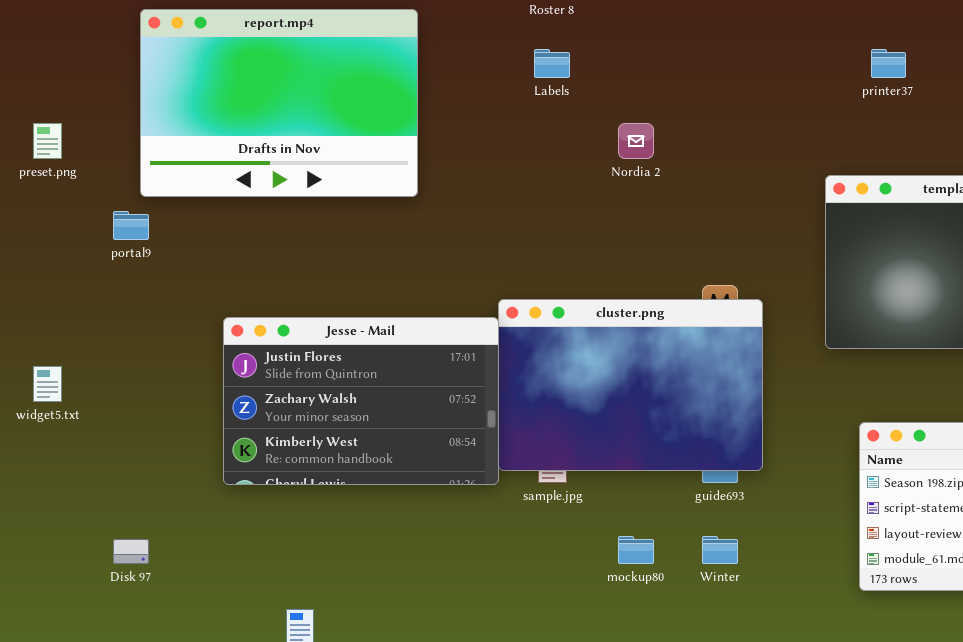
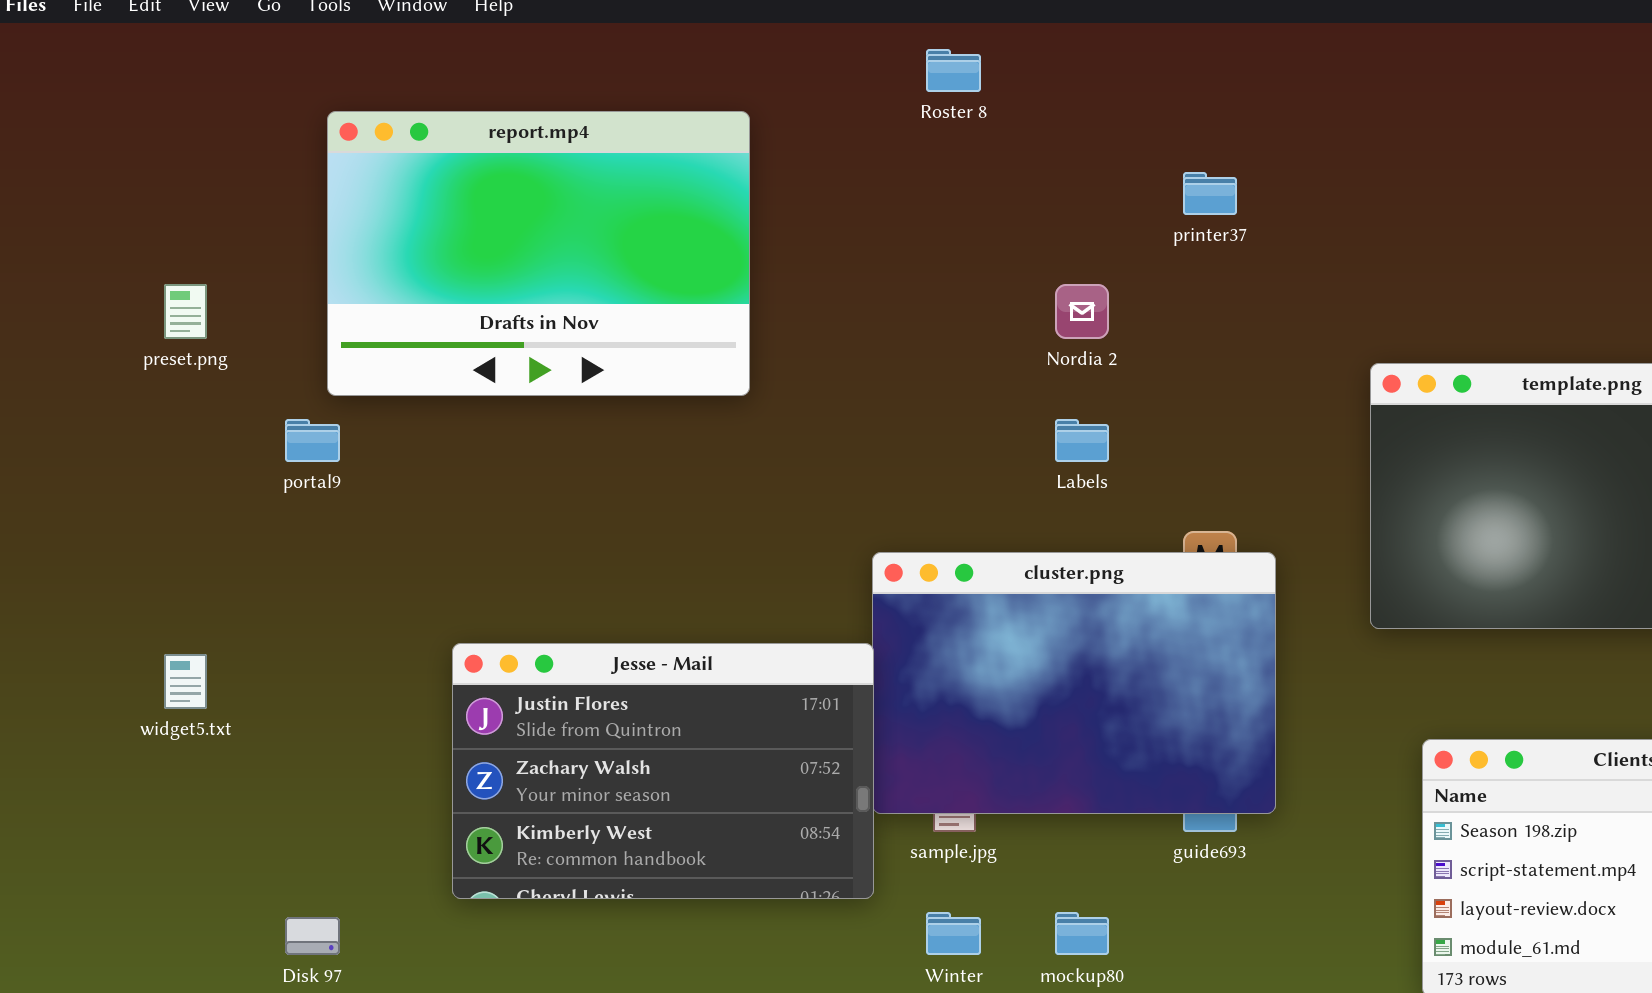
Labels: [534,49,570,78] -> [1055,419,1109,462], moved
printer37: [871,49,906,78] -> [1183,172,1237,215], moved
Jesse - Mail: [223,317,499,485] -> [452,643,874,899], moved
Winter: [702,536,738,564] -> [926,912,981,955], moved

